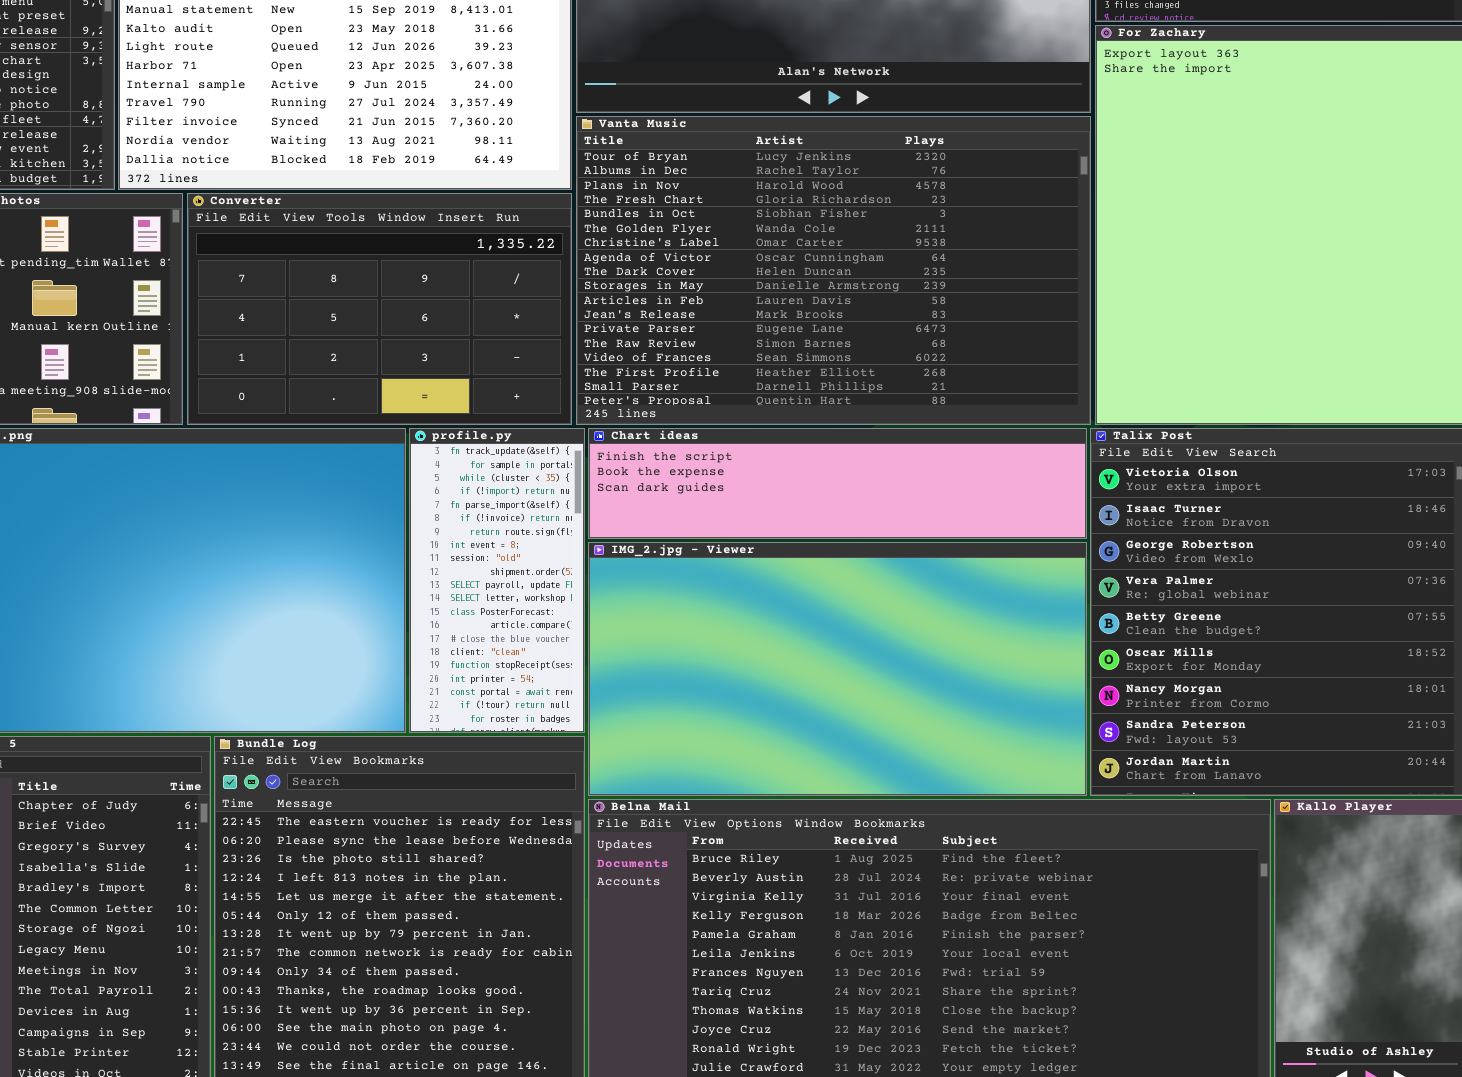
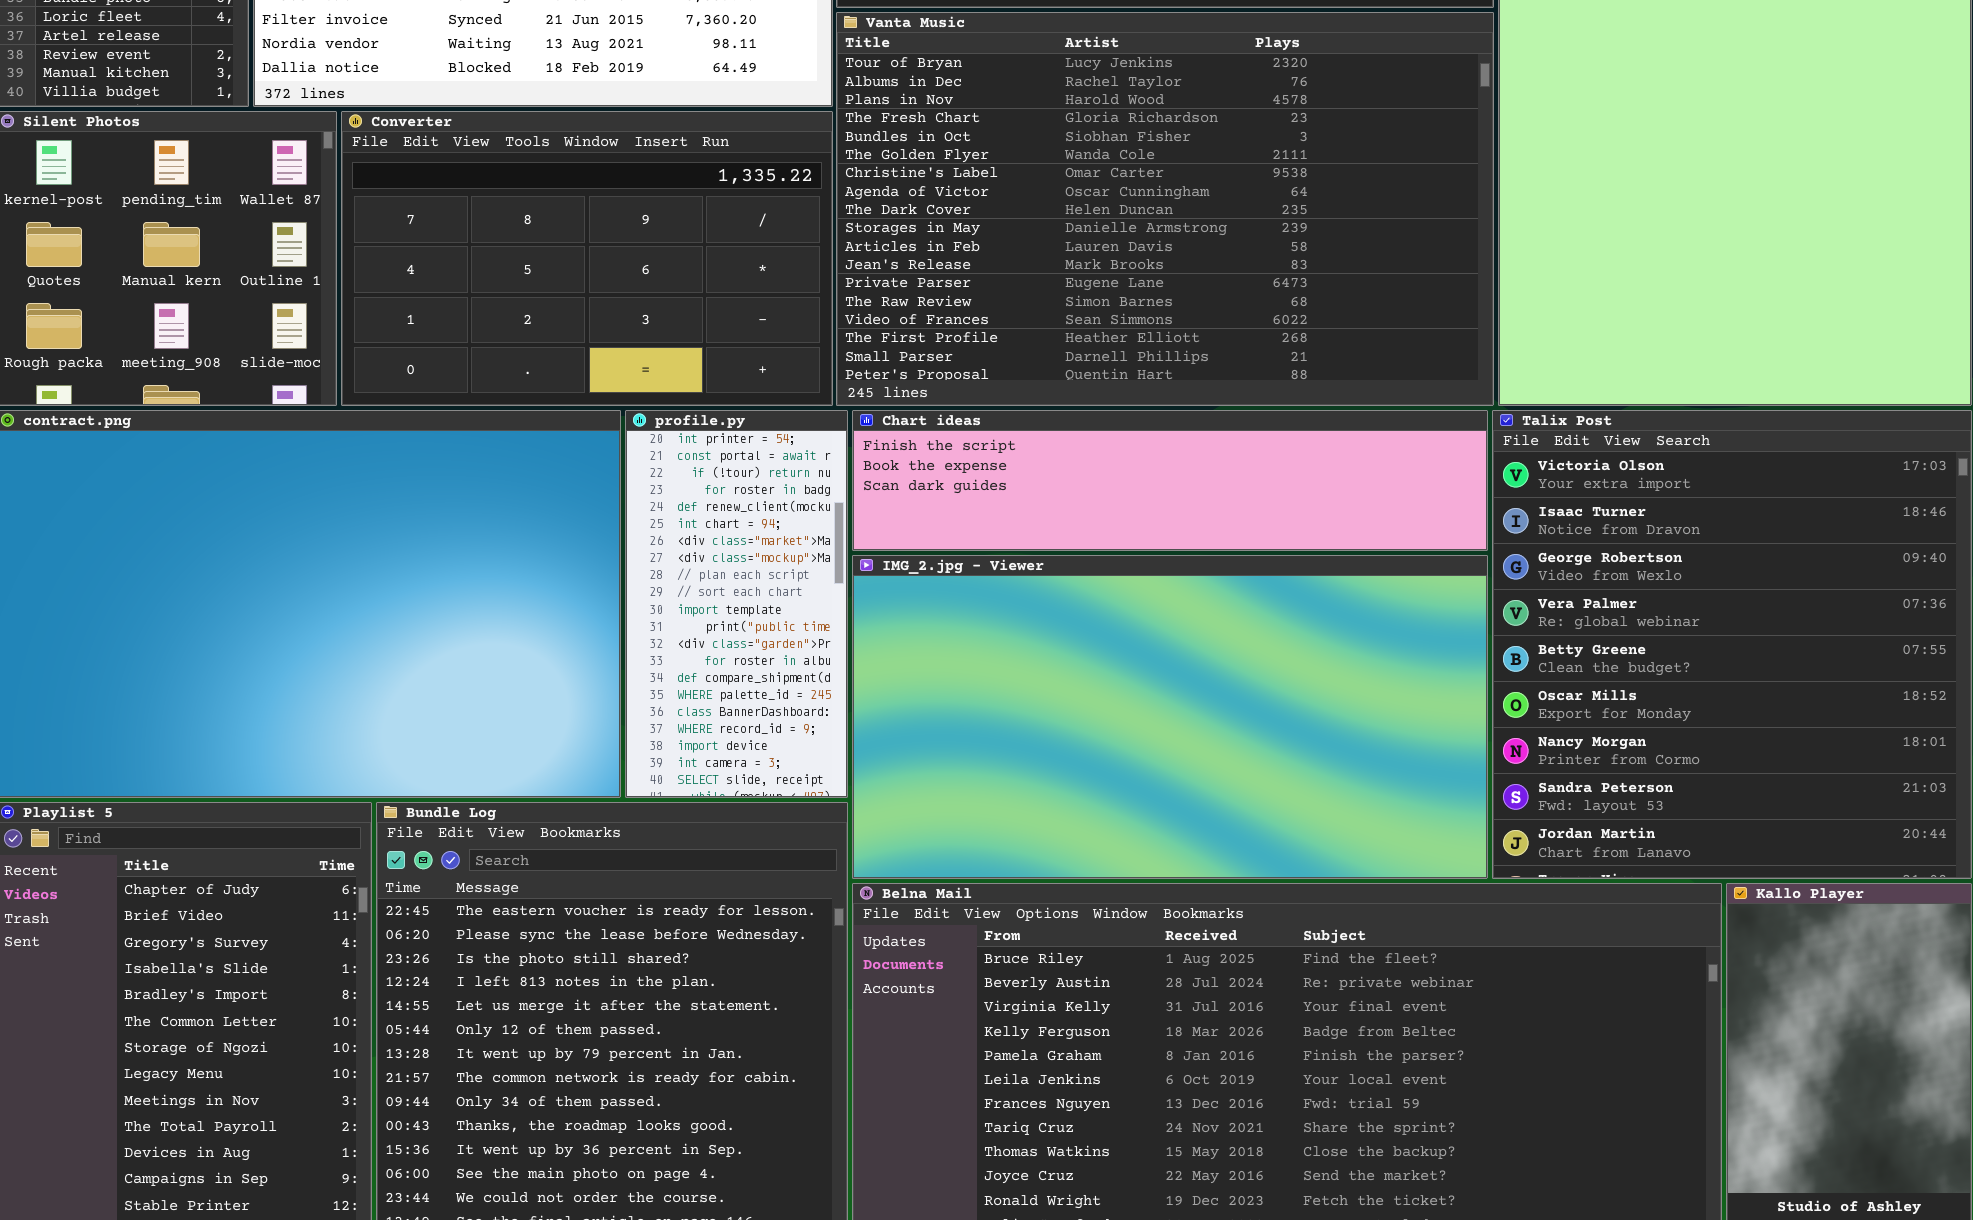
profile.py: [409,428,585,733] -> [625,410,848,798], scrolled down 17 rows

